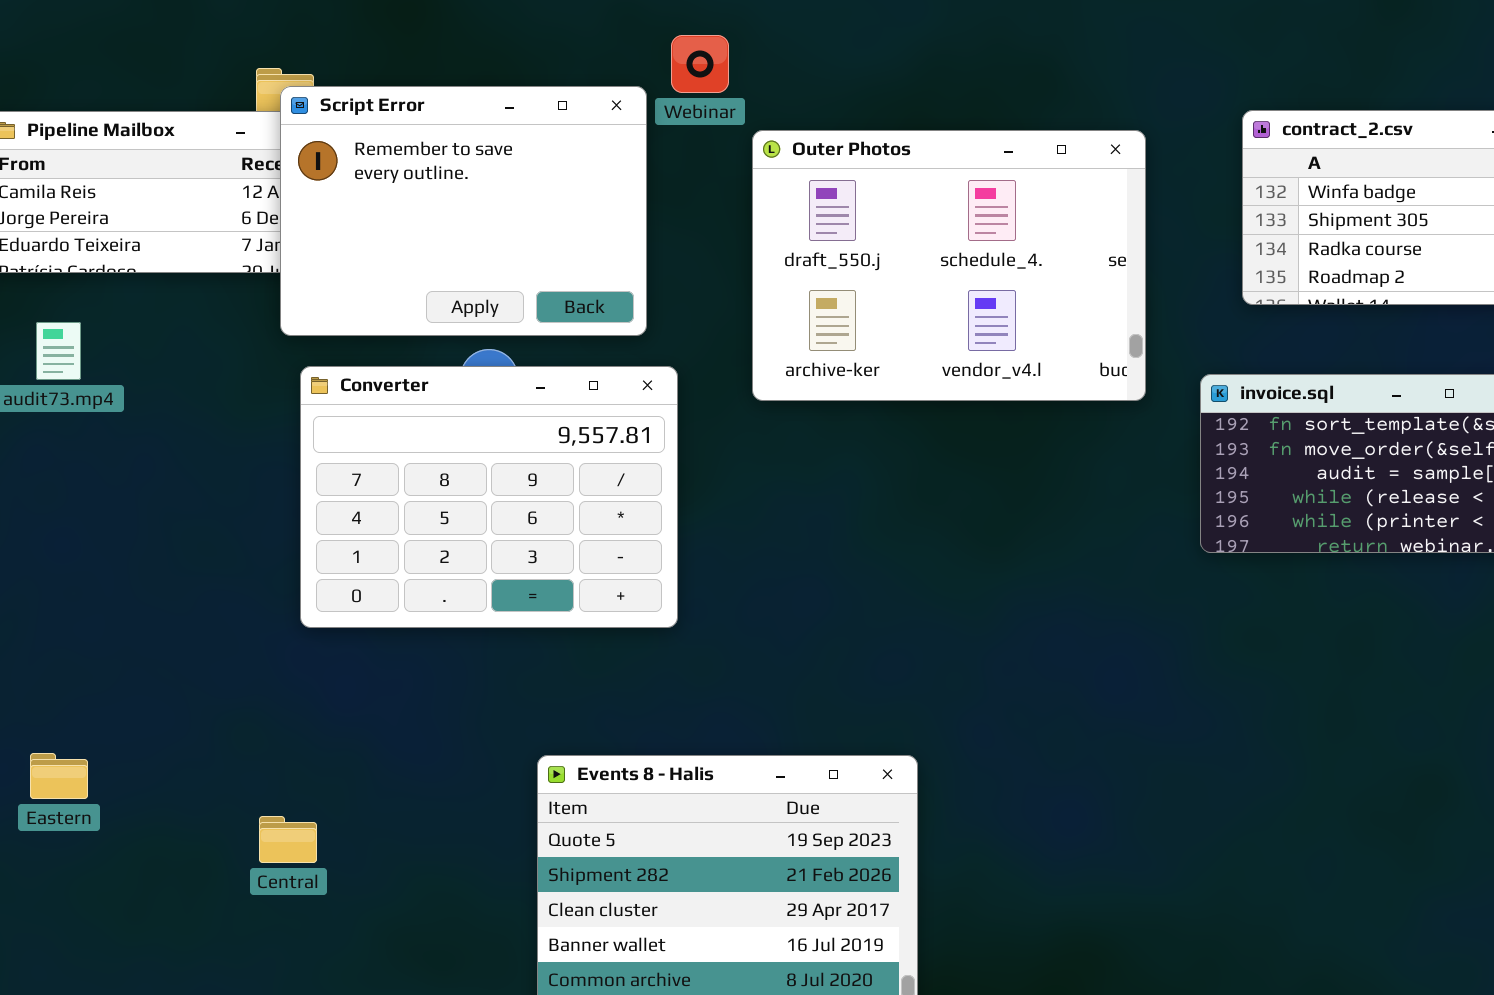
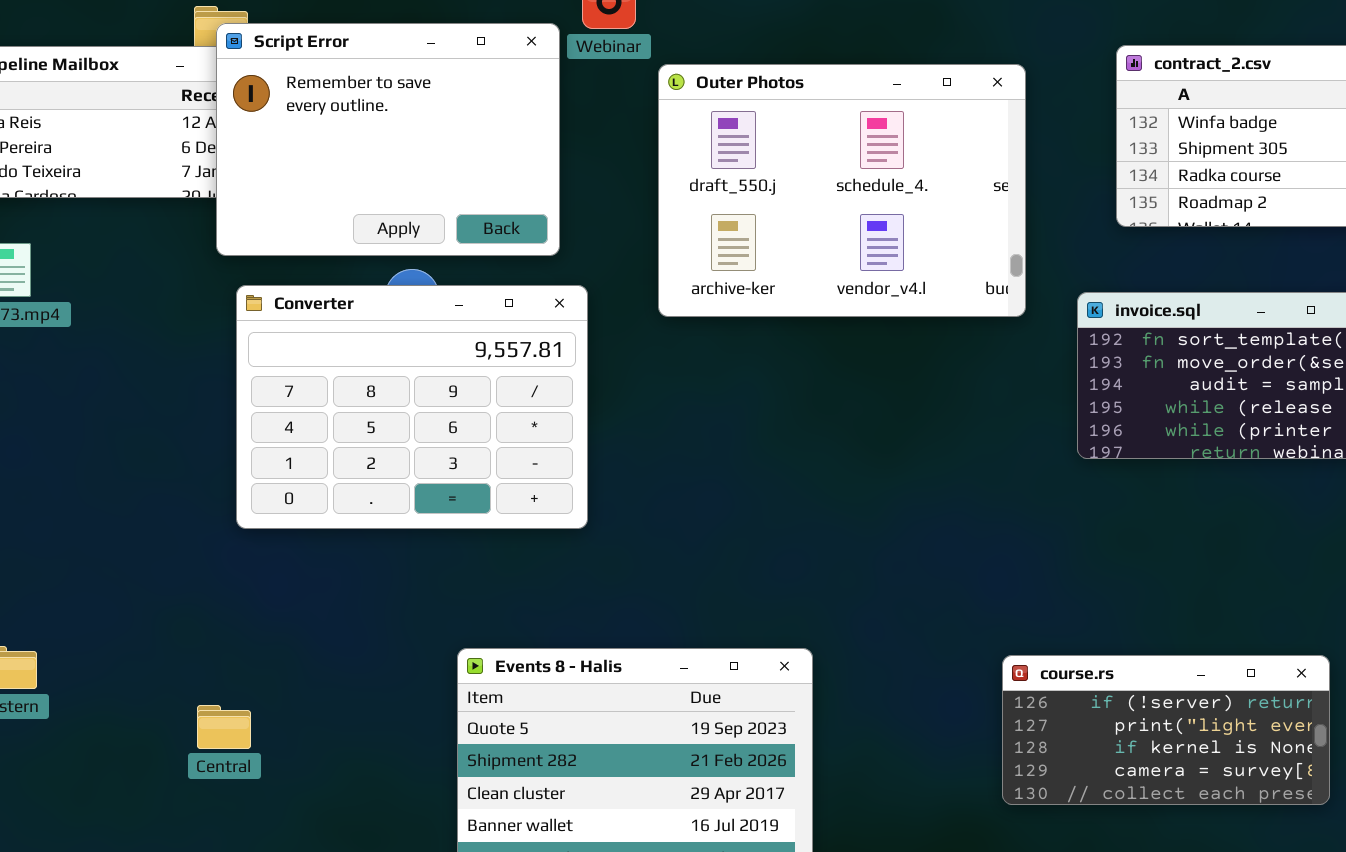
course.rs: none -> [1002,655,1330,805], opened

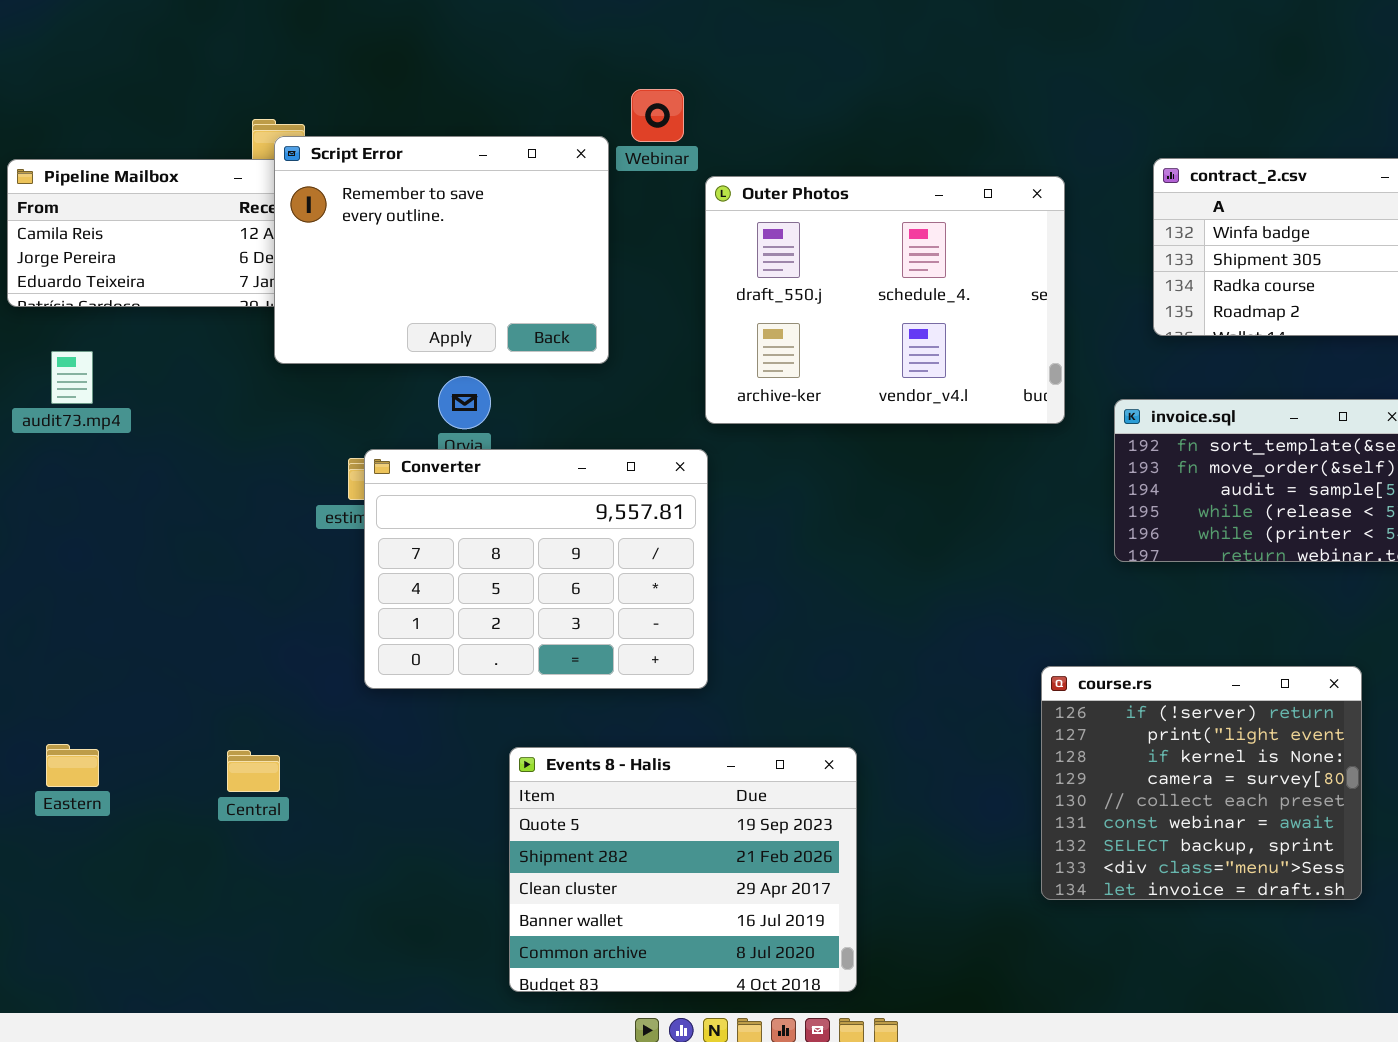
Converter: [236,285,588,529] -> [364,449,708,689], moved
course.rs: [1002,655,1330,805] -> [1041,666,1362,900], resized
Central: [197,705,251,749] -> [227,750,280,792], moved

